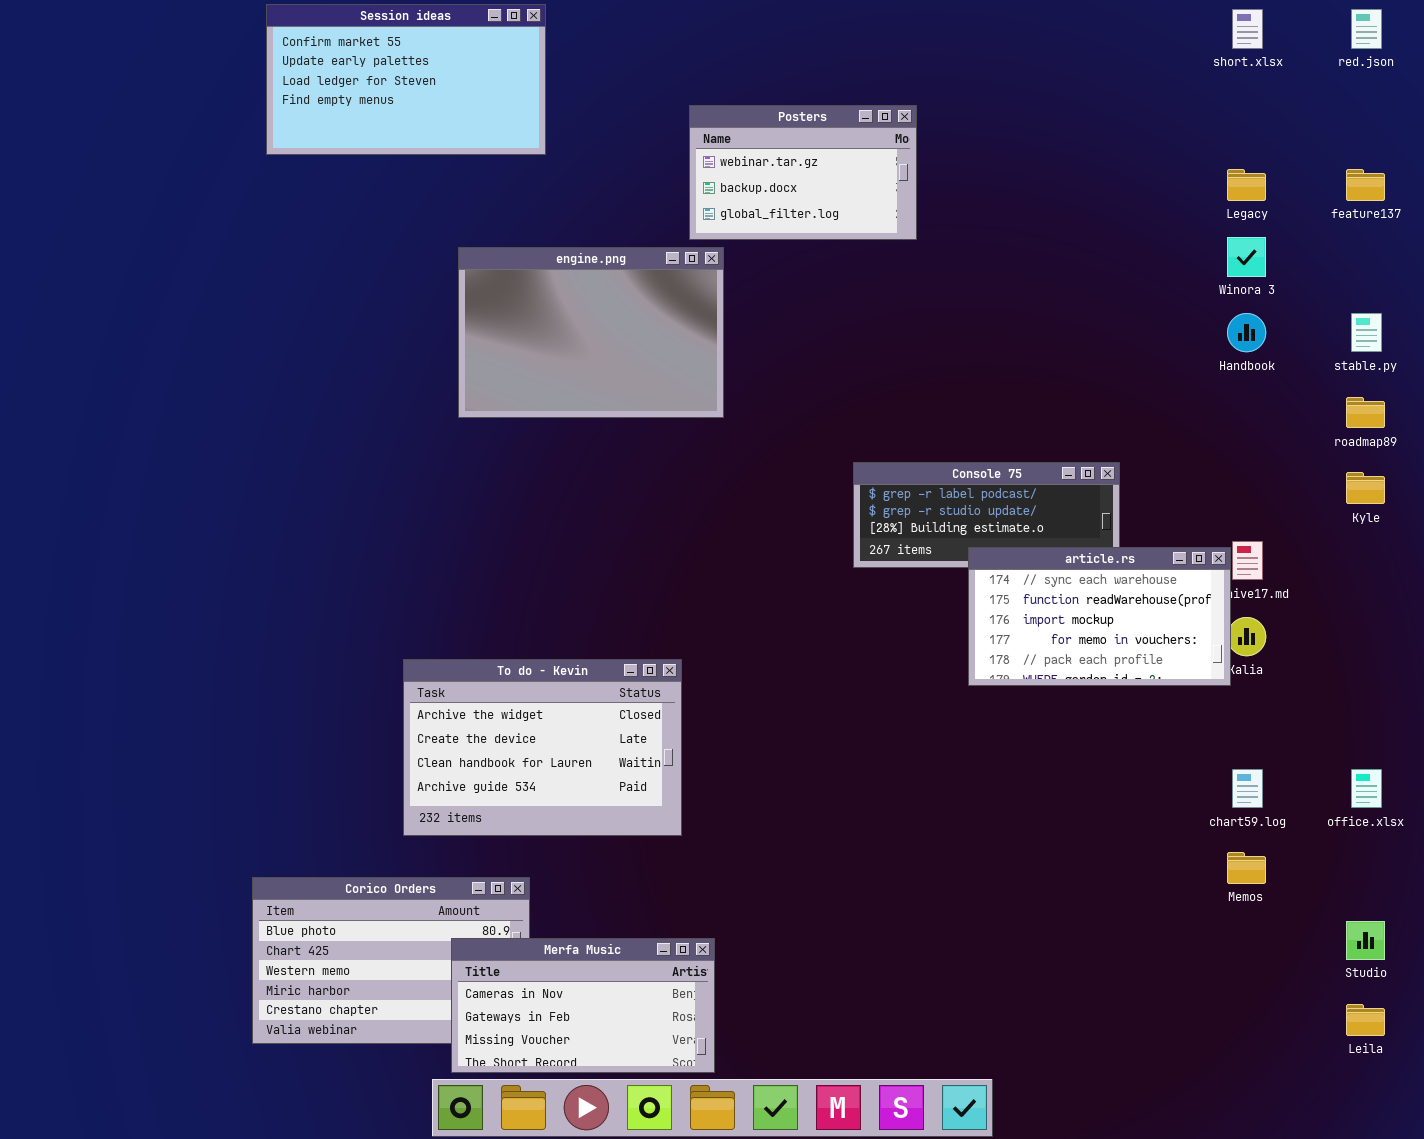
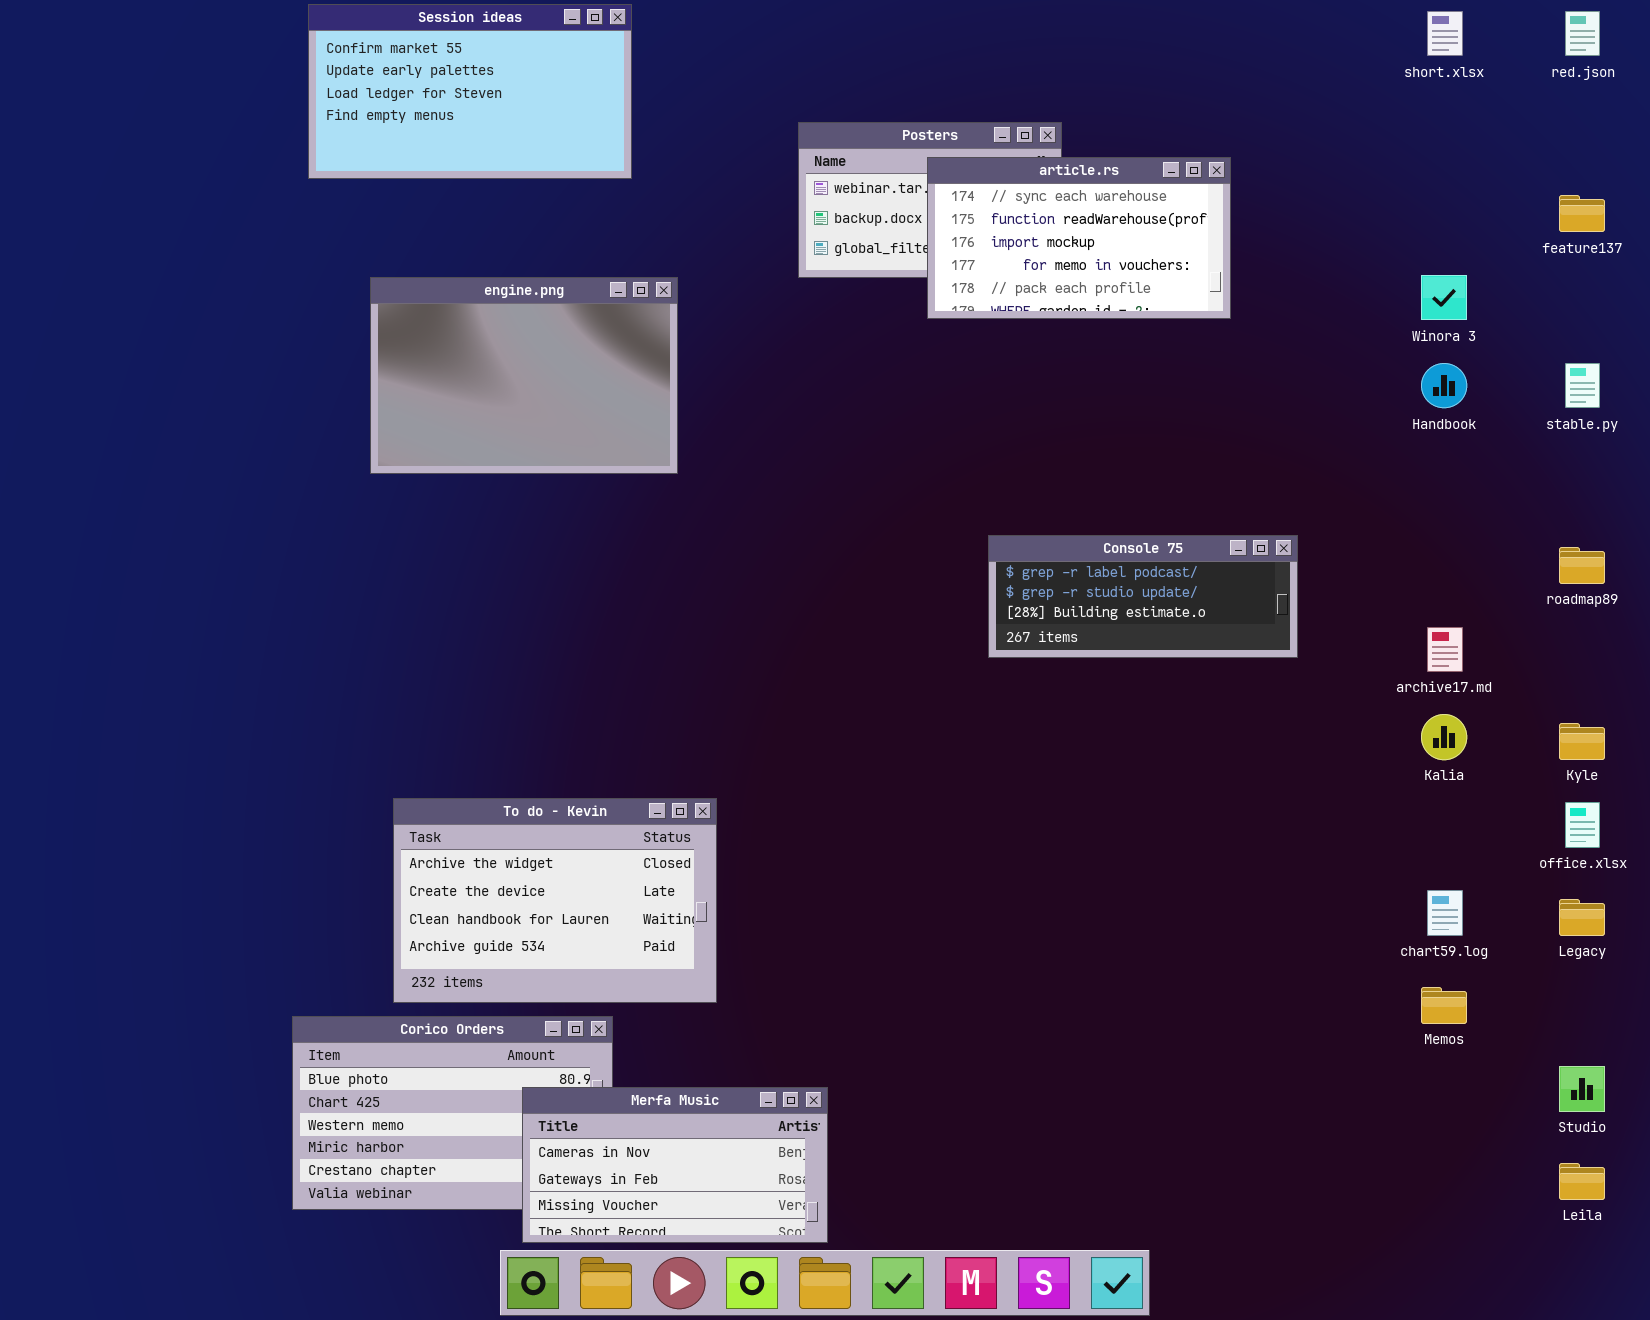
Legacy: [1227,169,1266,201] -> [1559,899,1605,936], moved
engine.png: [458,247,724,418] -> [370,277,678,474], moved
roadmap89: [1346,397,1385,428] -> [1559,547,1605,584], moved
Kyle: [1346,472,1385,504] -> [1559,723,1605,760], moved
article.rs: [968,547,1231,686] -> [927,157,1231,319], moved
To do - Kevin: [403,659,682,836] -> [393,798,717,1003], moved
office.xlsx: [1351,769,1382,808] -> [1565,802,1600,848], moved

